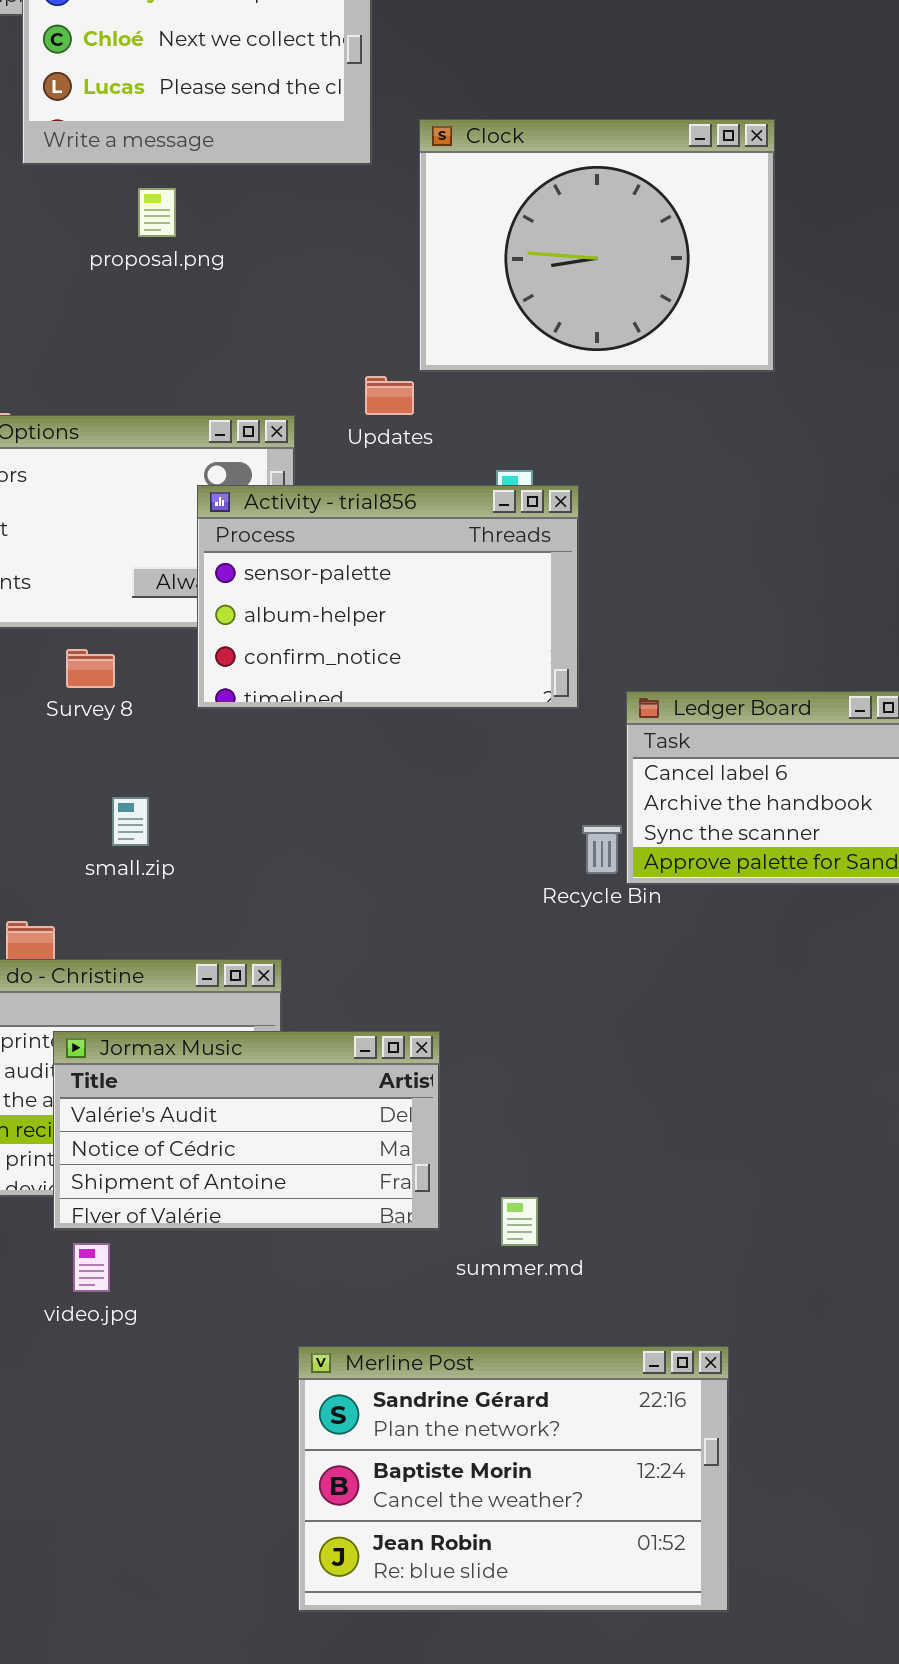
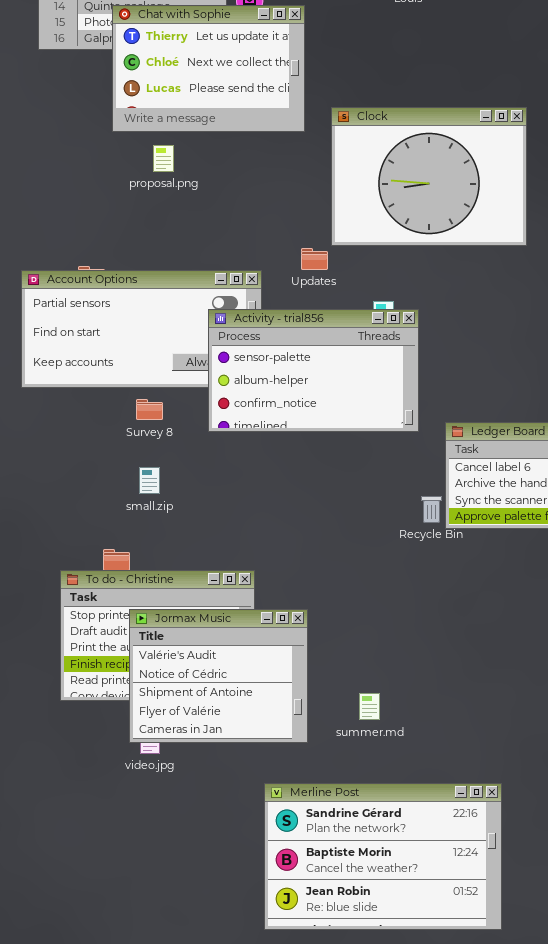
proposal.png: [138,188,176,237] -> [153,145,174,172], moved
small.zip: [112,797,149,846] -> [139,467,160,494], moved
Jormax Music: [53,1031,440,1230] -> [129,609,308,743], resized
summer.md: [501,1197,538,1246] -> [359,693,380,720], moved

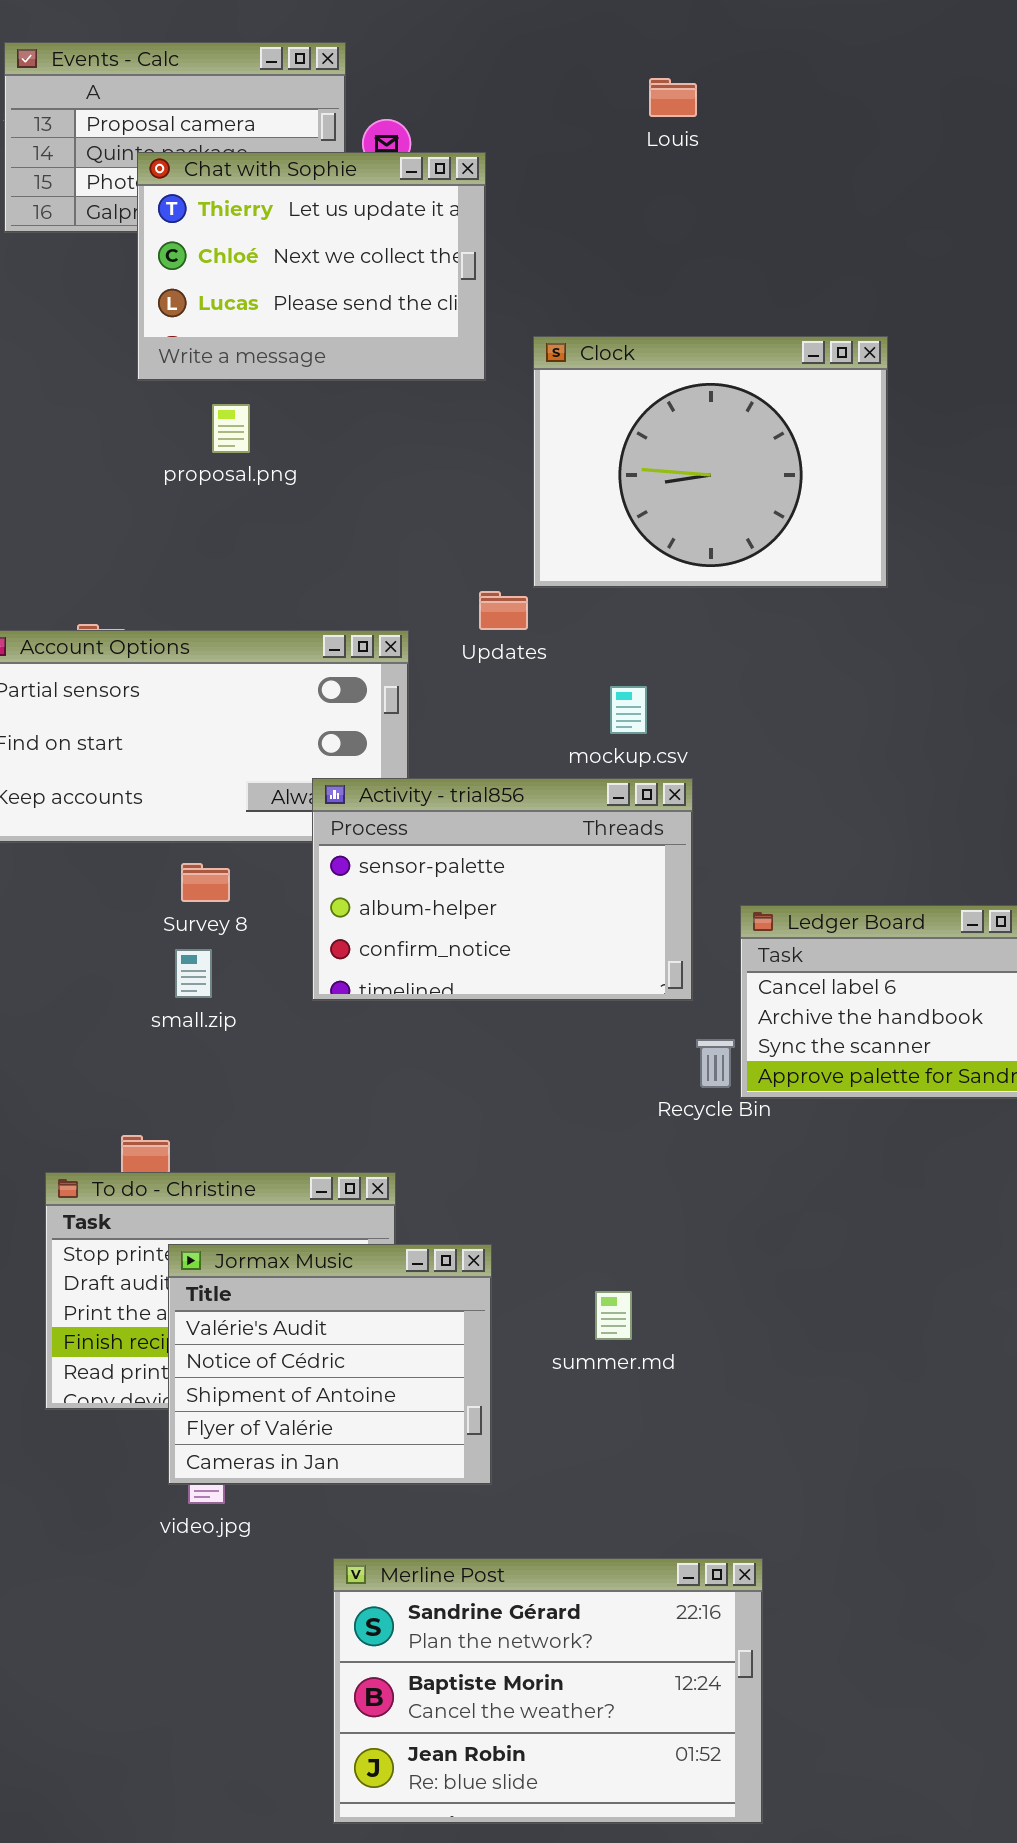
Activity - trial856: [208,309,419,432] -> [312,778,693,1001], moved
small.zip: [139,467,160,494] -> [175,949,212,998], moved
summer.md: [359,693,380,720] -> [595,1291,632,1340], moved
Merline Post: [264,783,502,930] -> [333,1558,763,1824], moved

